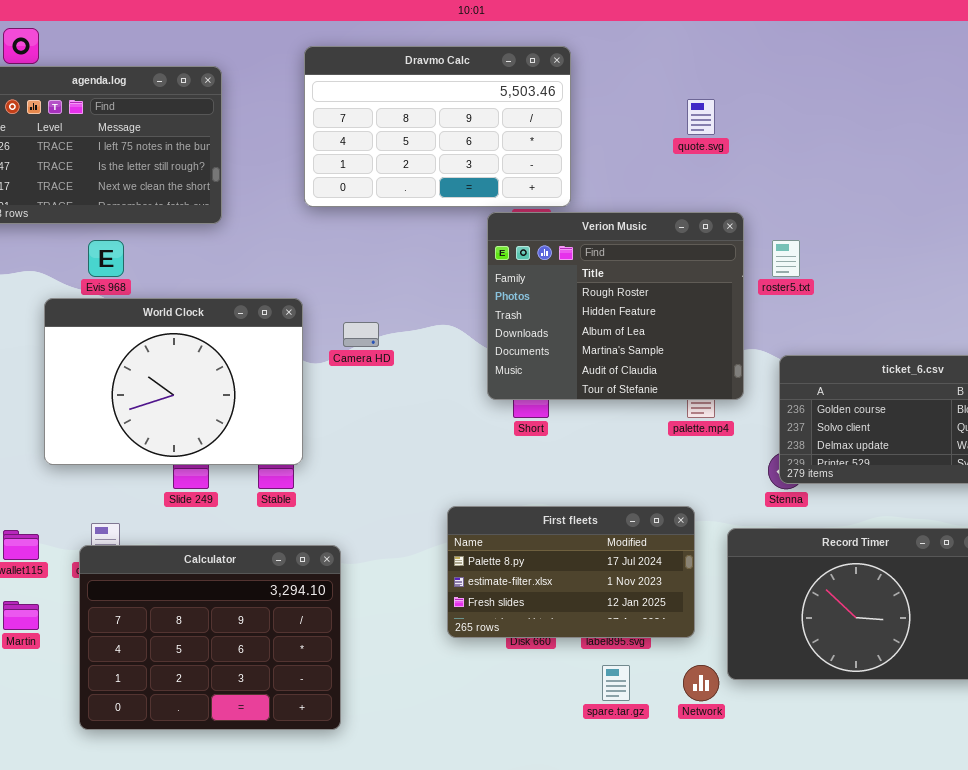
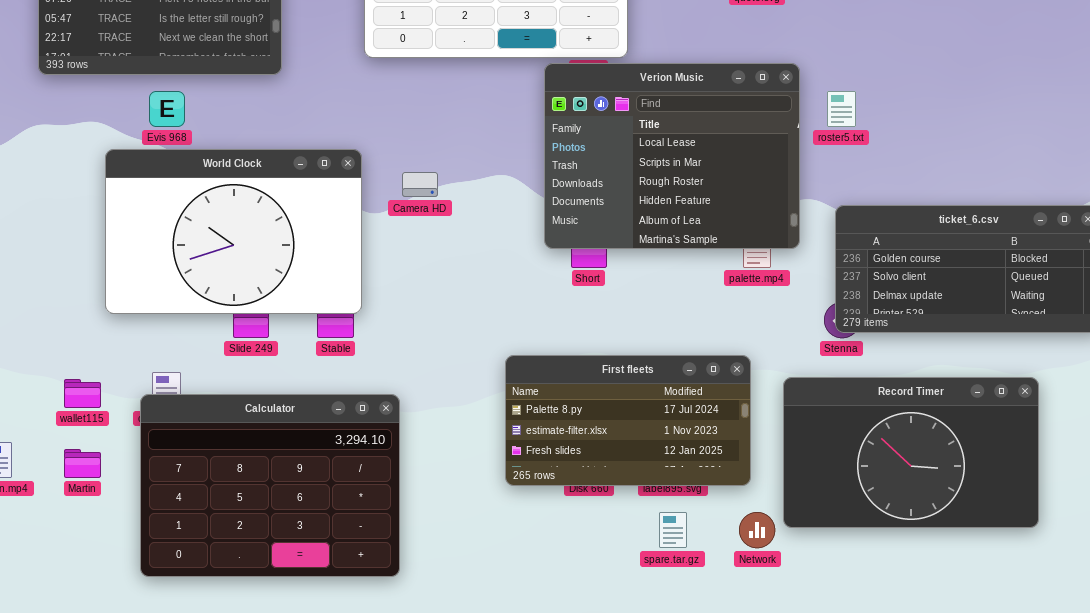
Verion Music: [487,212,744,400] -> [544,63,800,249], scrolled up 2 rows

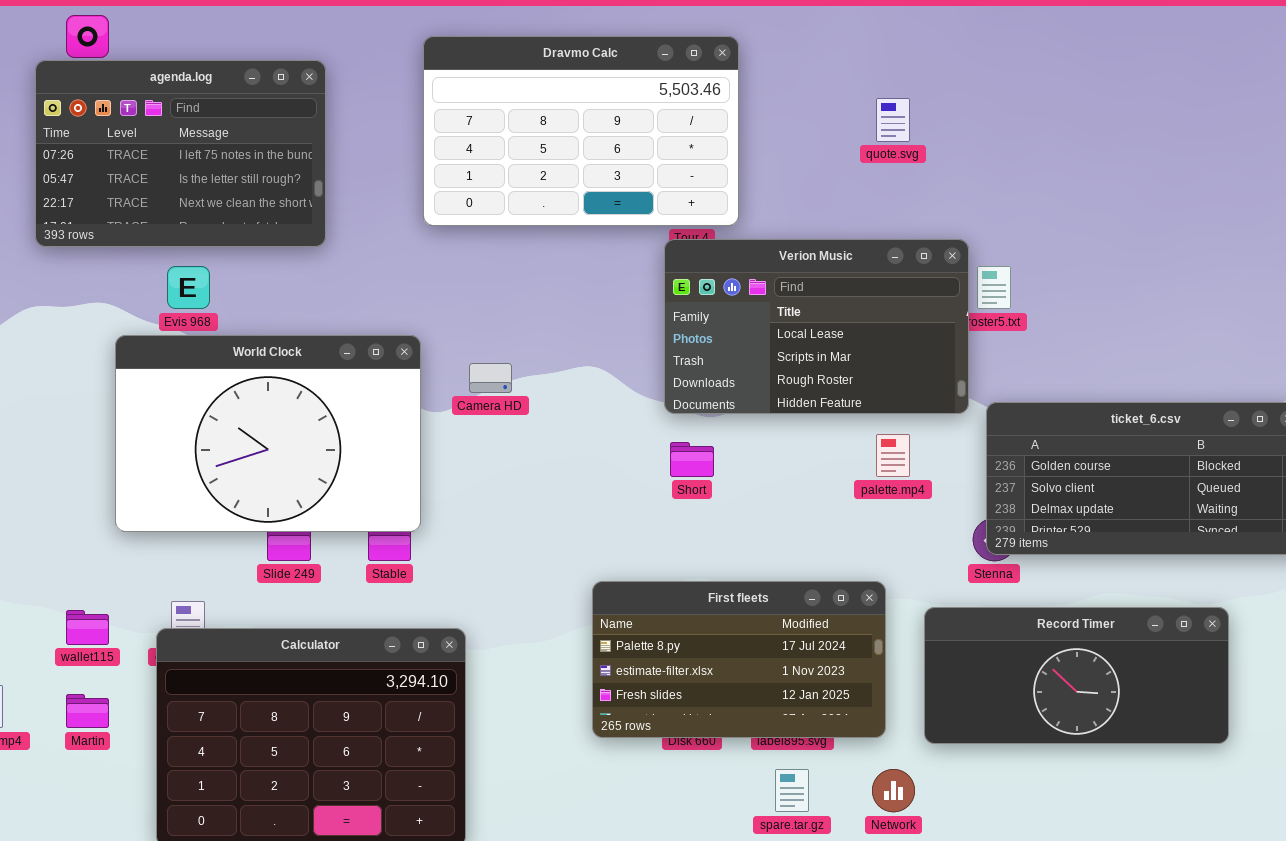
Verion Music: [544,63,800,249] -> [664,239,969,414], moved, resized
Record Timer: [783,377,1039,528] -> [924,607,1229,744], resized

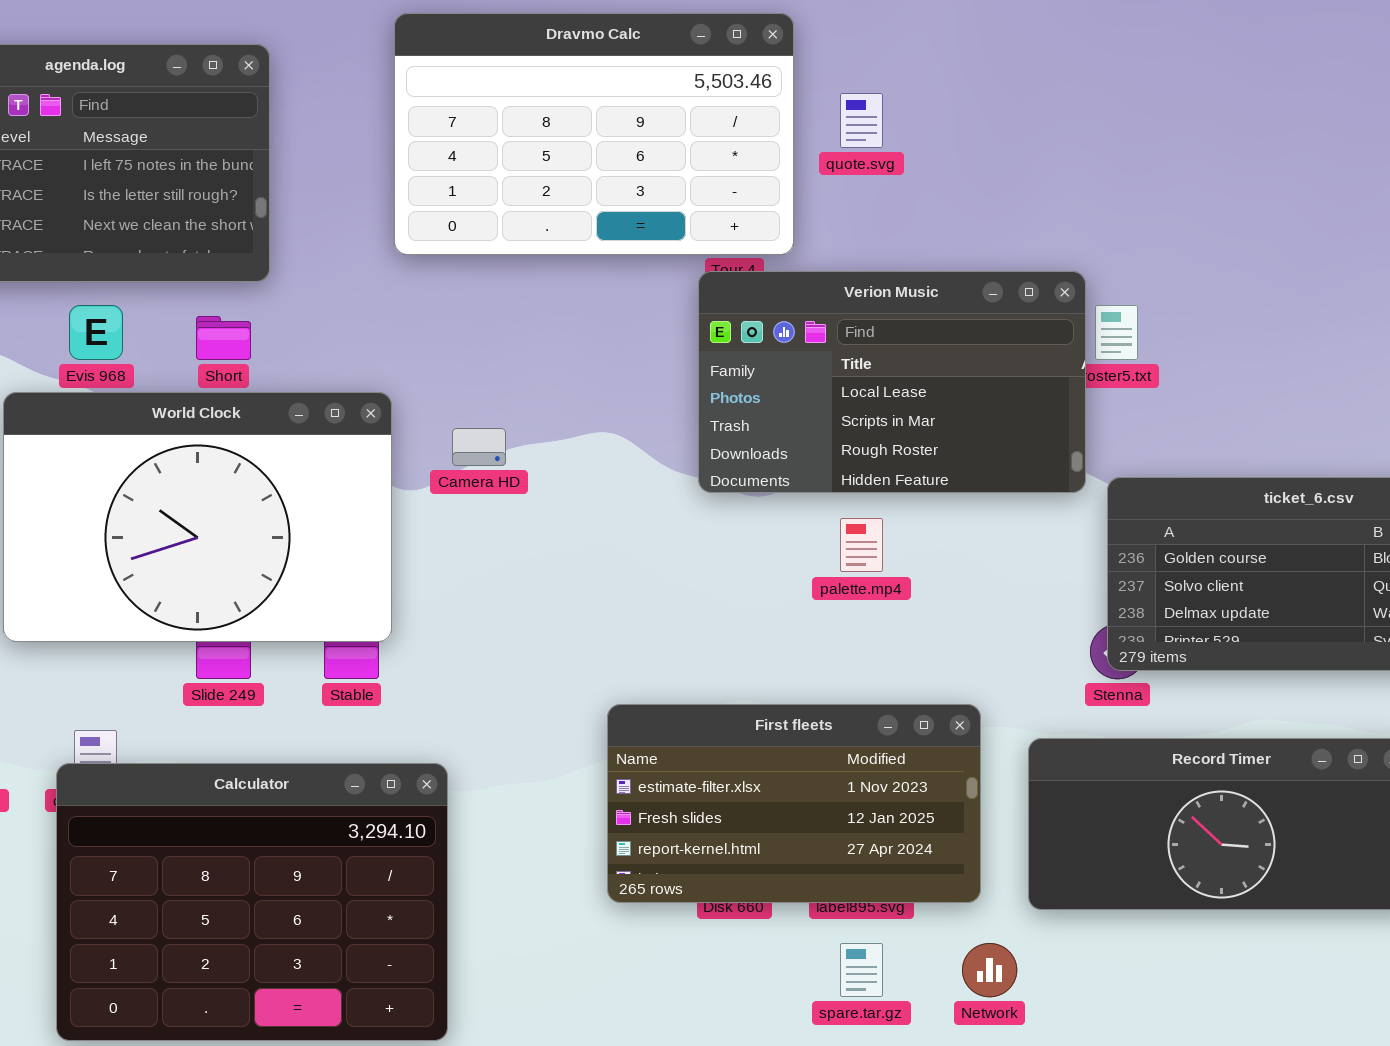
quote.svg: [876,98,910,142] -> [840,93,883,148], moved
palette.mp4: [876,434,910,477] -> [840,518,883,572], moved
Short: [670,442,714,477] -> [196,316,251,360], moved
First fleets: [592,581,886,738] -> [607,704,981,903], scrolled down 1 row

